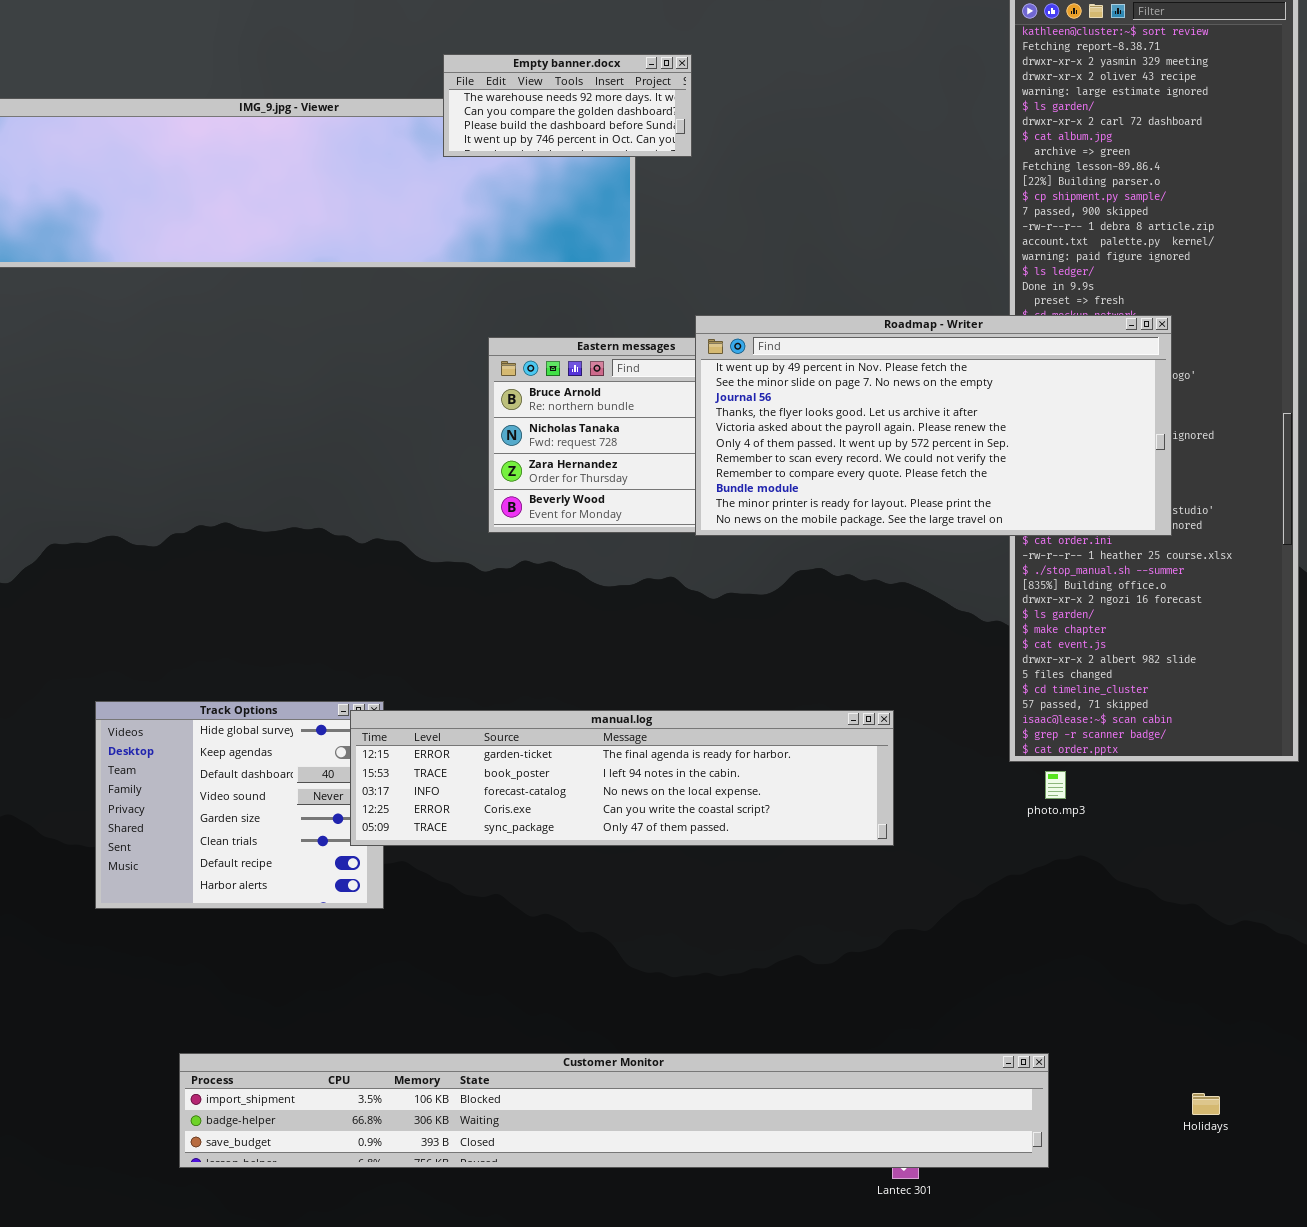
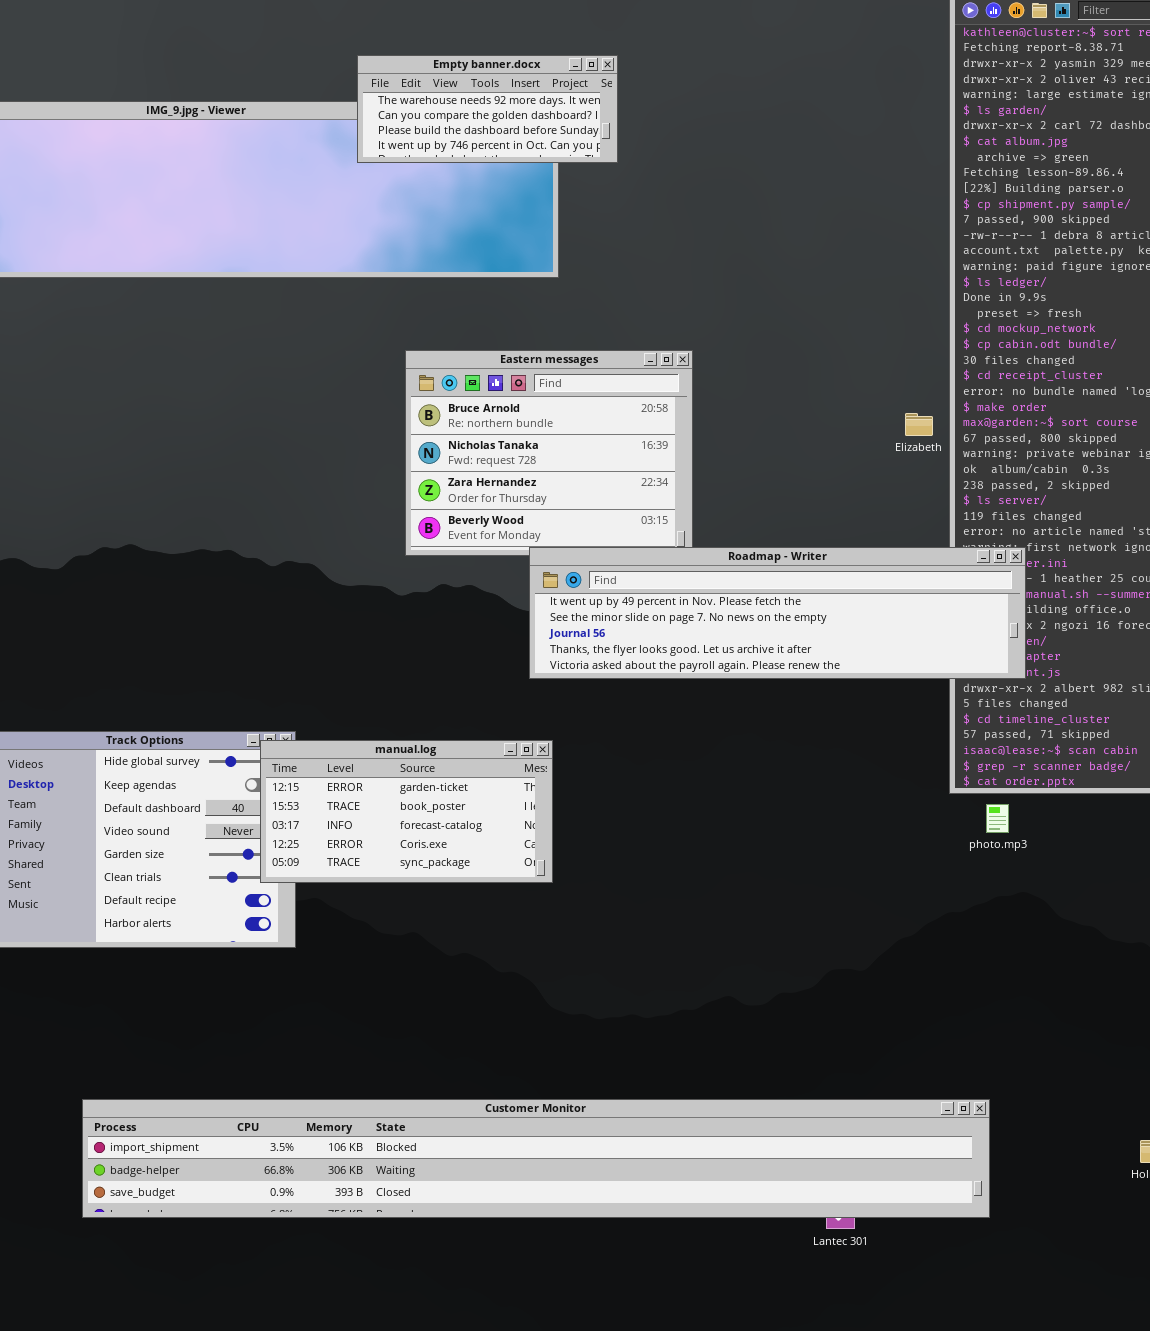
Roadmap - Writer: [695,315,1172,536] -> [529,547,1026,679], moved, resized
manual.log: [350,710,894,846] -> [260,740,553,883], resized

